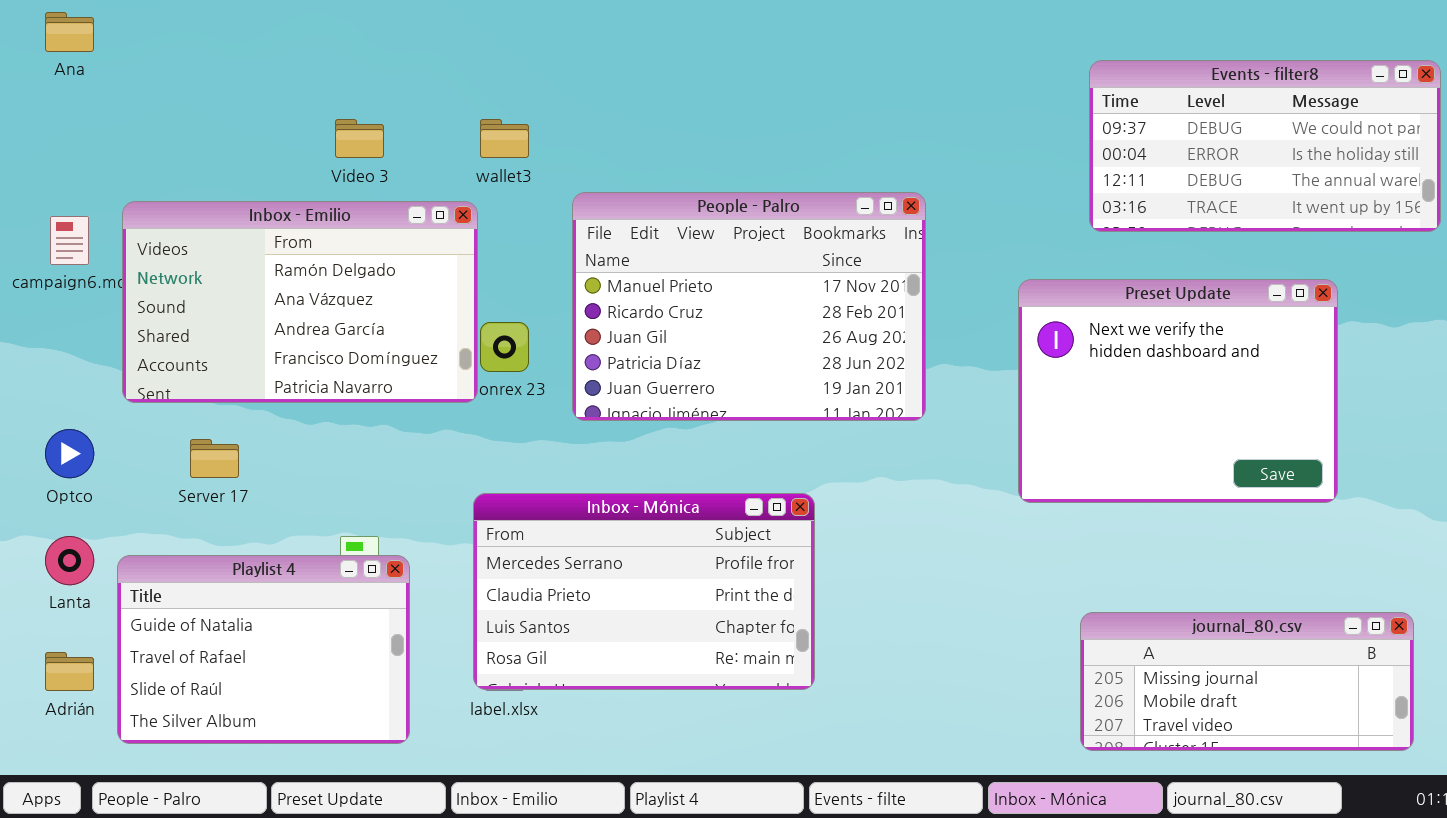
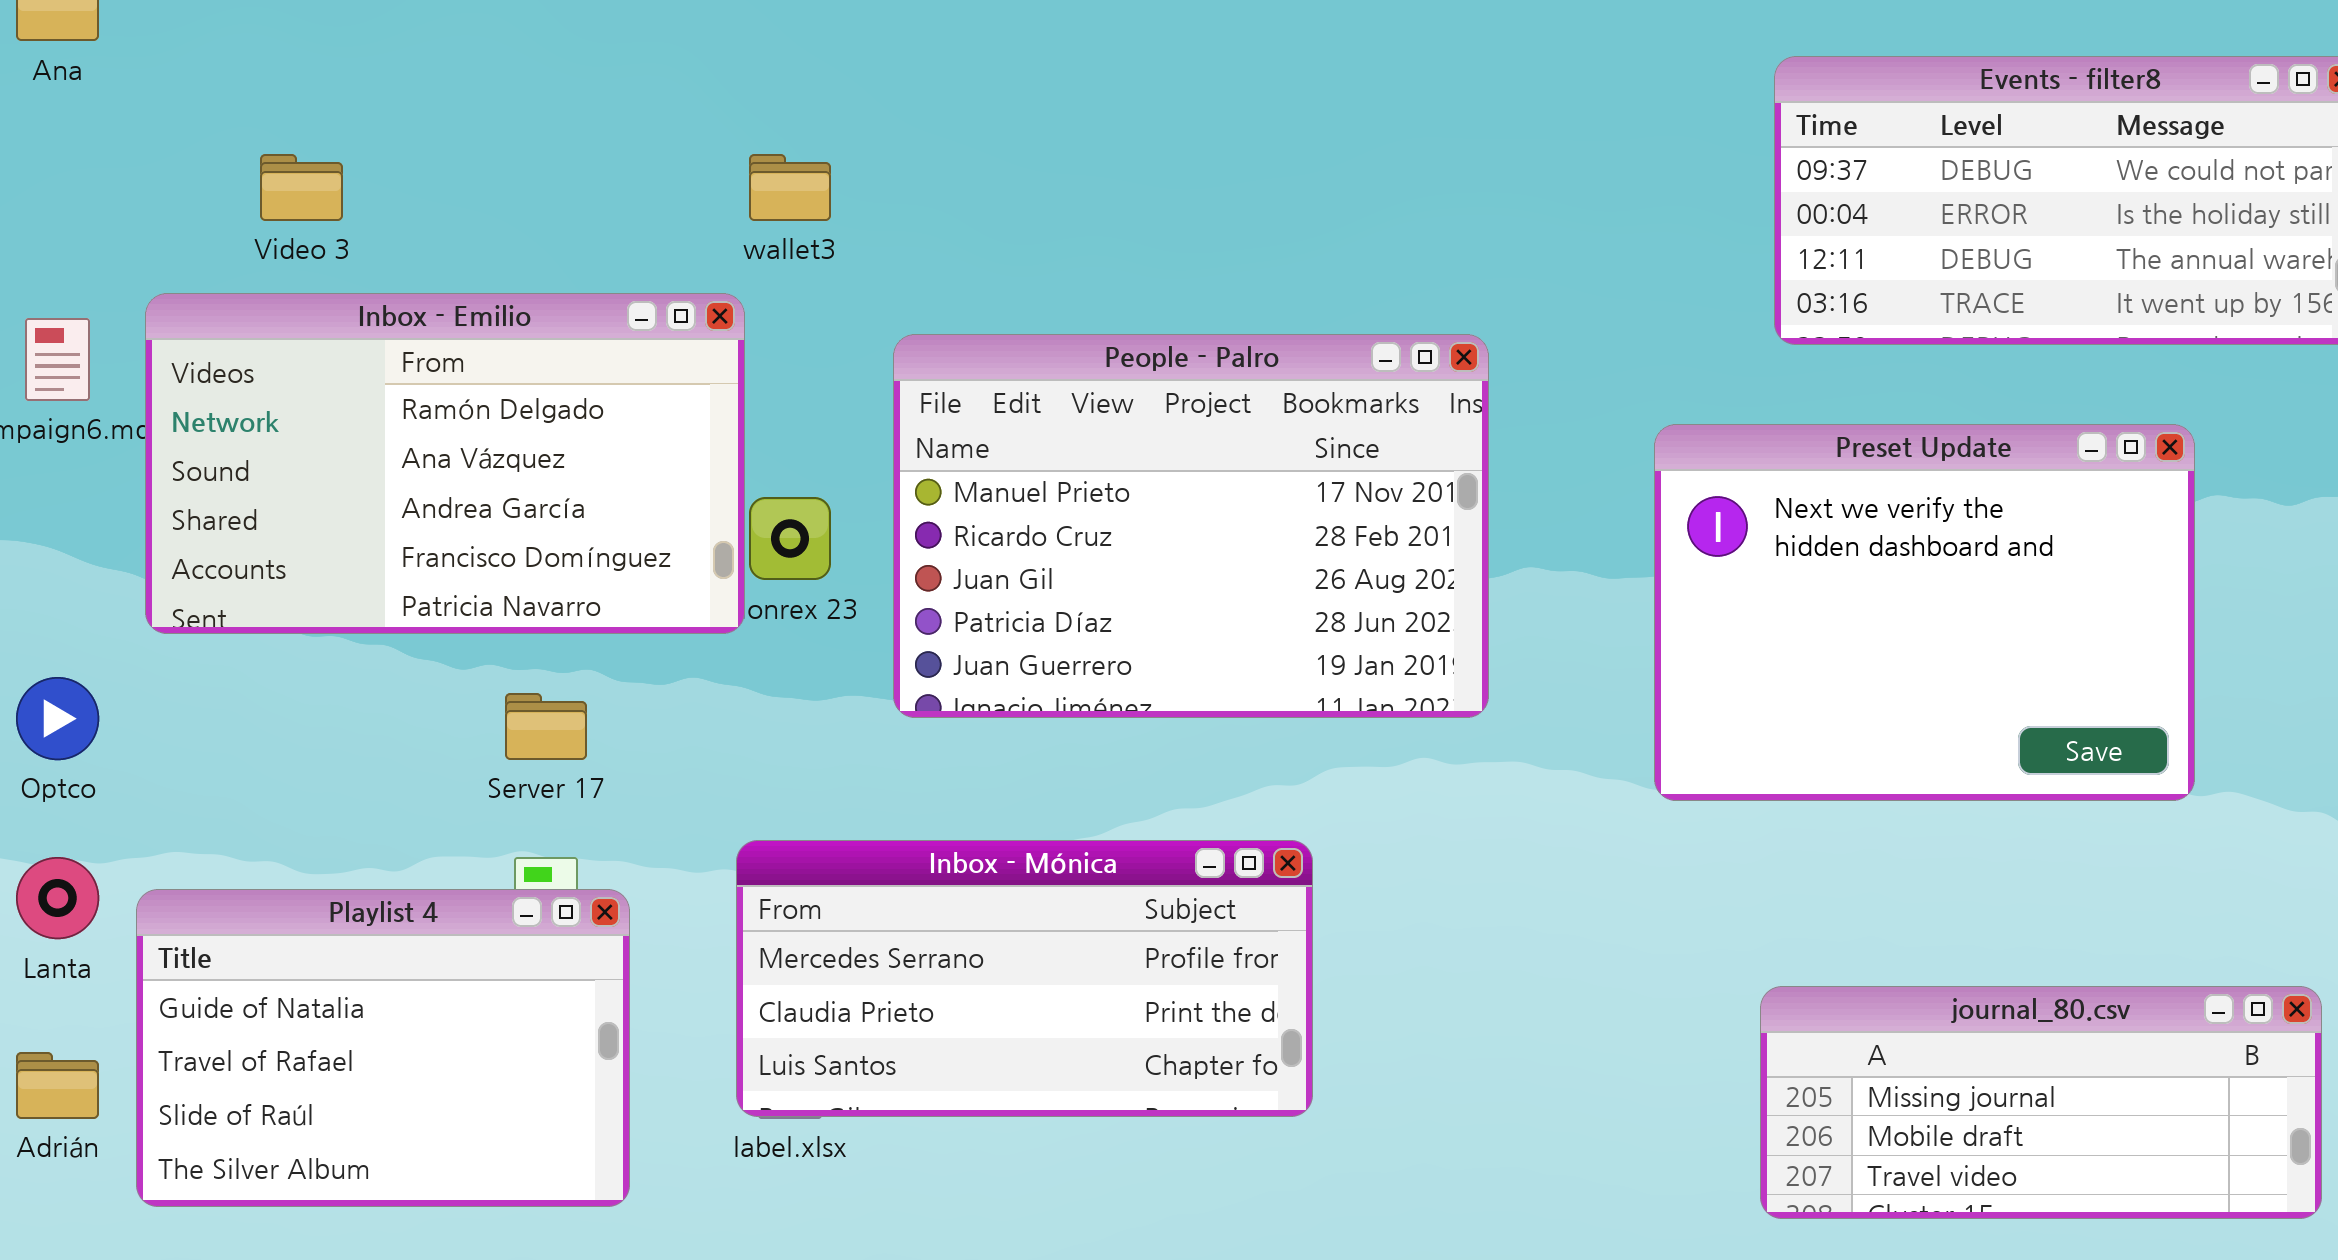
Video 3: [335,119,384,158] -> [260,154,343,221], moved
People - Palro: [572,192,926,421] -> [893,334,1489,718], moved
Server 17: [190,439,239,478] -> [505,693,587,760], moved
Inbox - Mónica: [473,493,815,690] -> [736,840,1313,1117], resized

